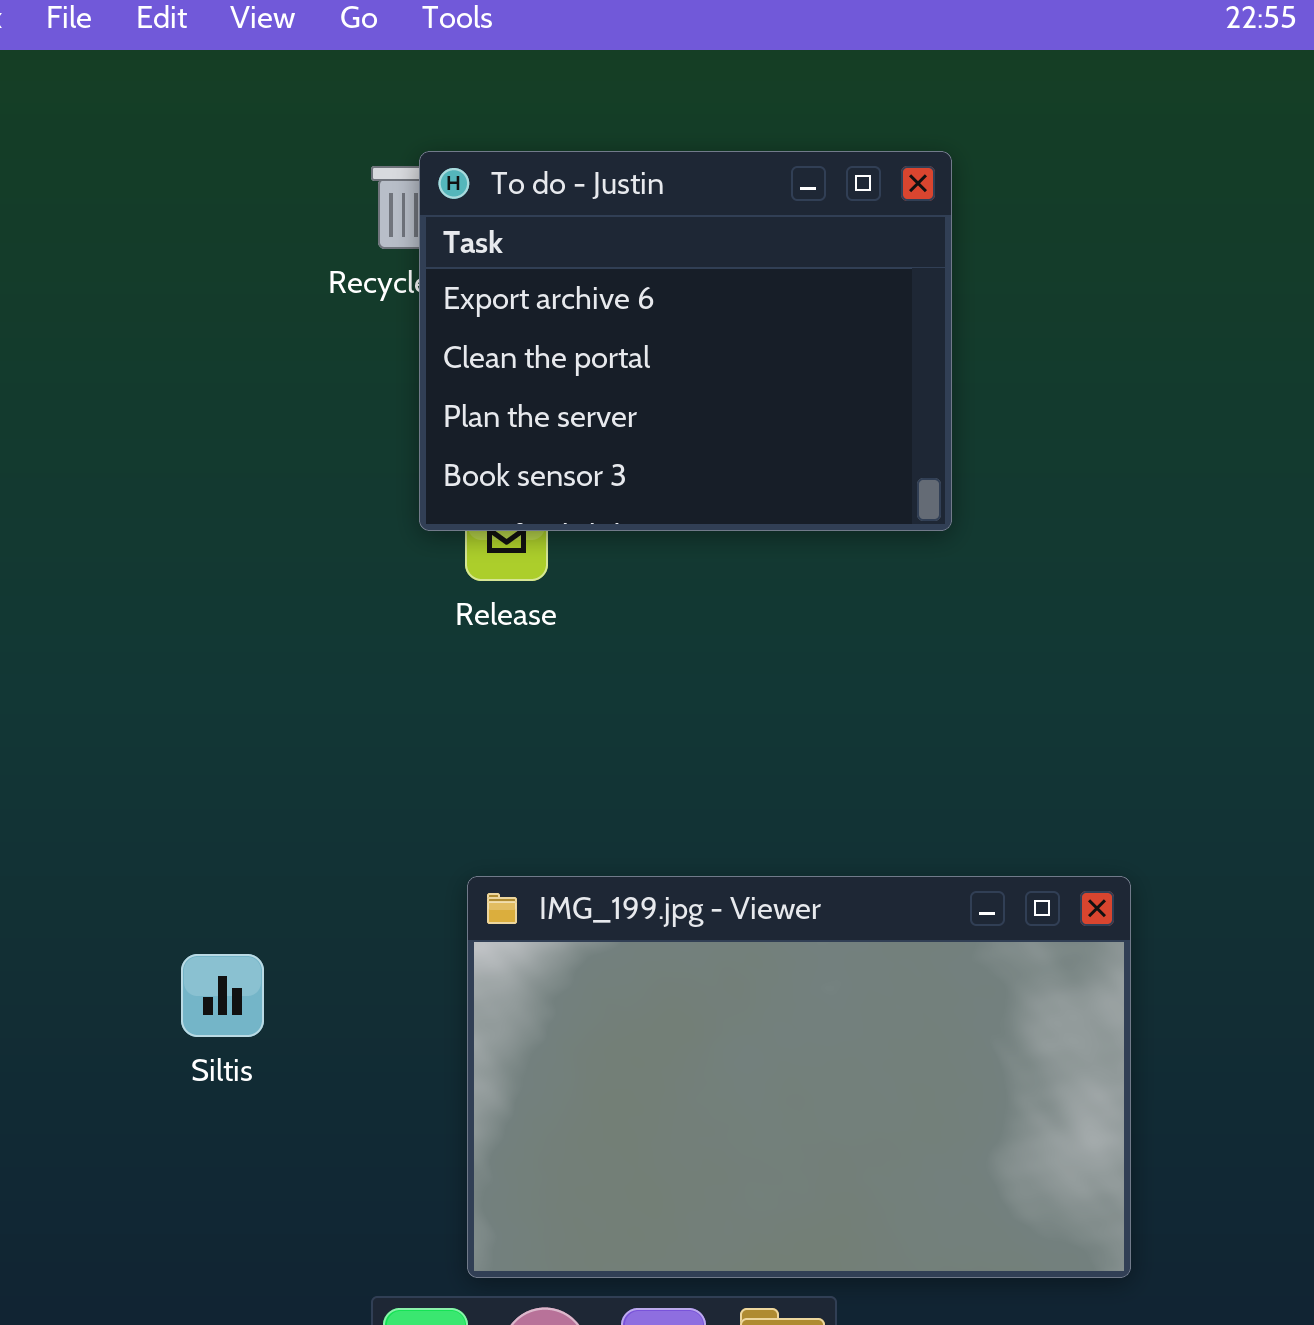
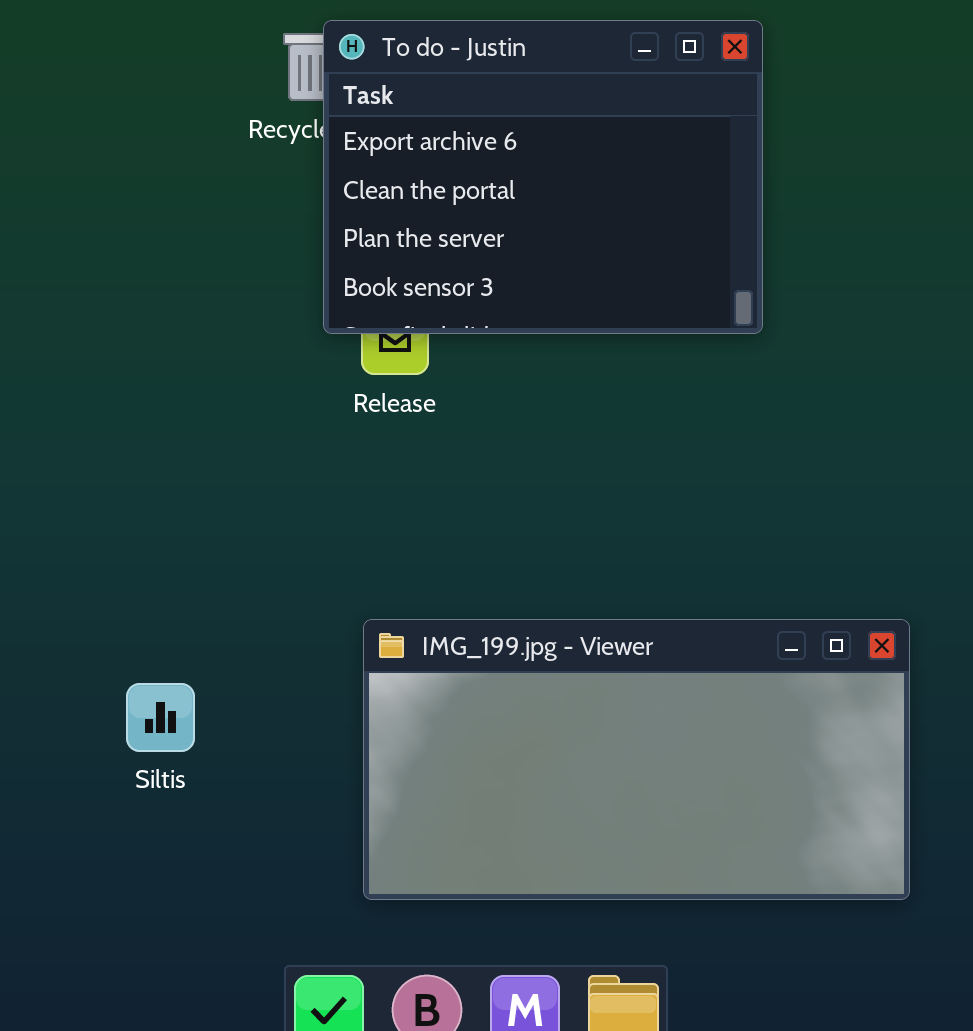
IMG_199.jpg - Viewer: [467,876,1131,1278] -> [363,619,910,900], resized

